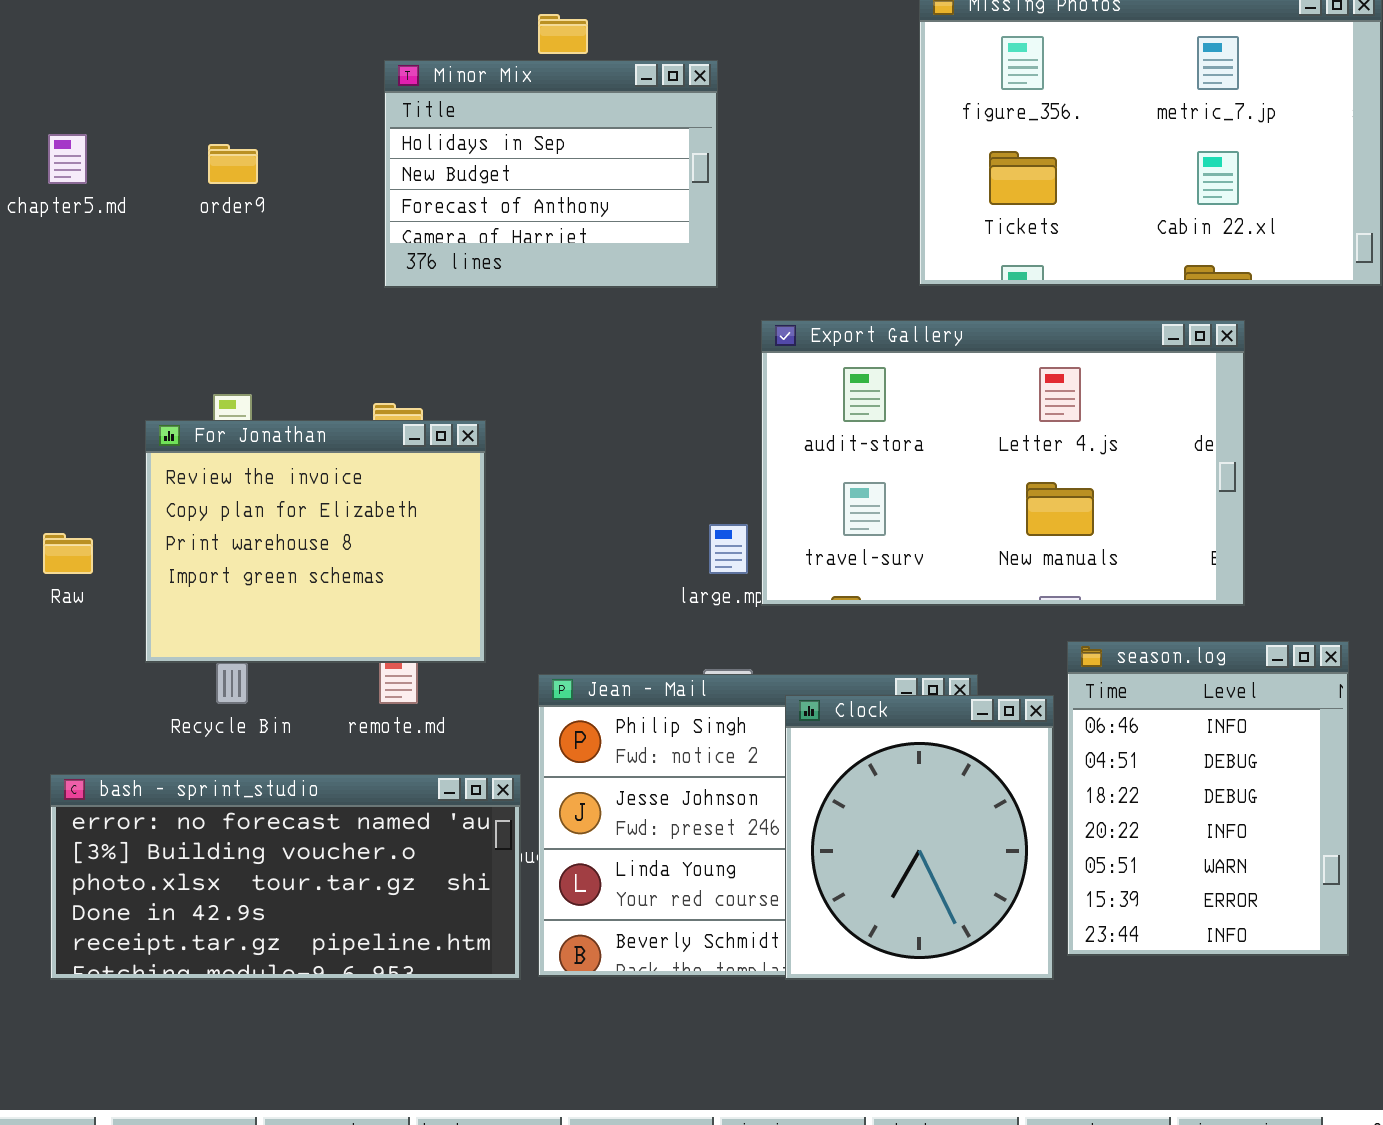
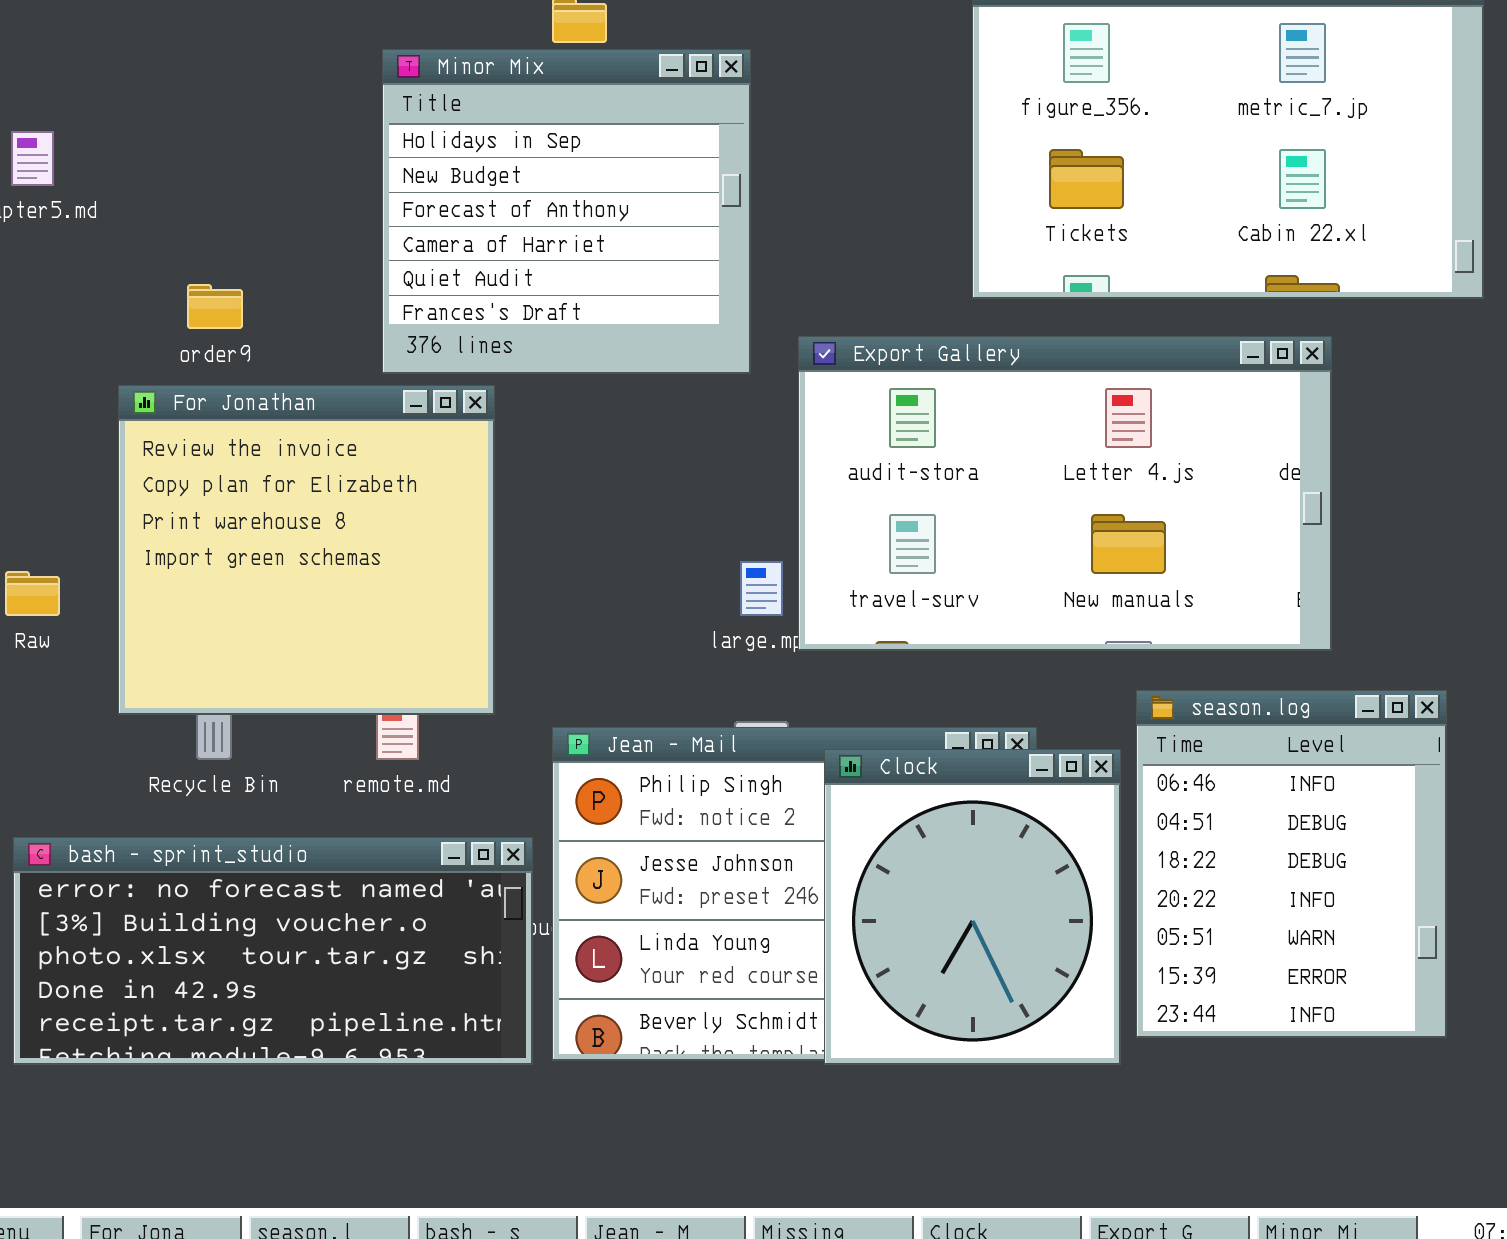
Minor Mix: [384,60,718,288] -> [382,49,751,374], resized
order9: [208,144,258,184] -> [187,284,243,329], moved
For Jonathan: [145,420,486,663] -> [118,385,495,715], resized

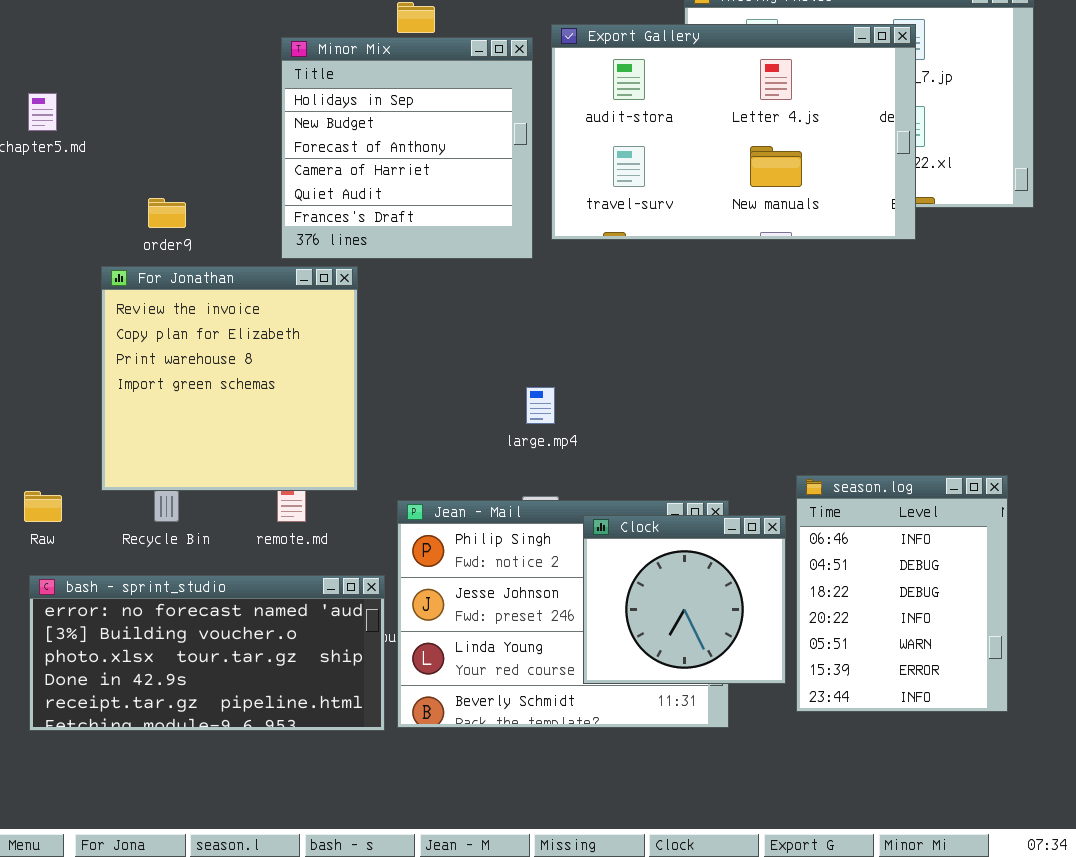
Export Gallery: [798,336,1332,651] -> [551,24,916,240], moved
Raw: [5,571,60,616] -> [24,491,62,522], moved
Clock: [824,749,1121,1065] -> [583,515,786,684], resized

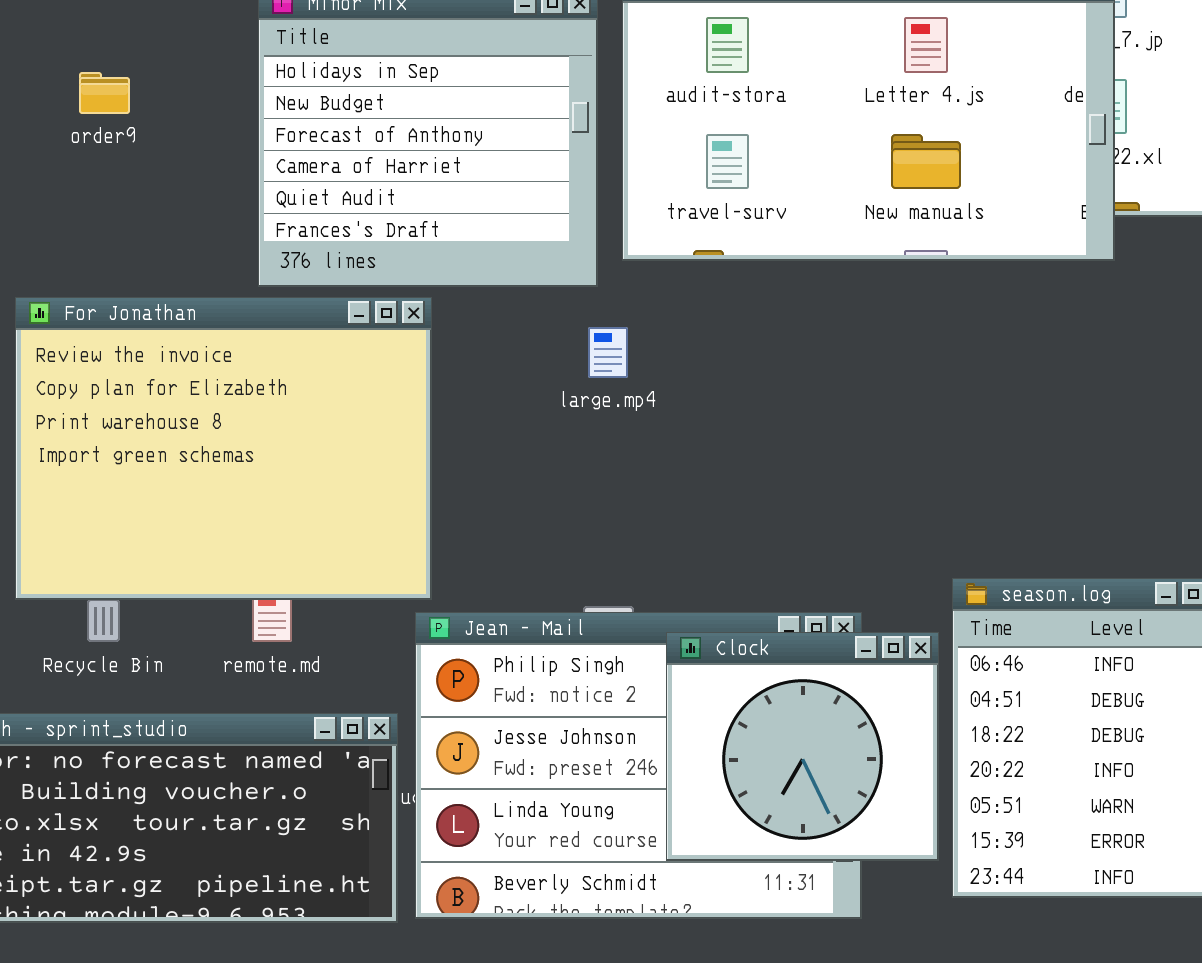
order9: [148,198,186,228] -> [79,72,130,114], moved
For Jonathan: [101,266,358,491] -> [15,297,432,600], resized
large.mp4: [526,387,555,424] -> [588,327,628,378], moved

